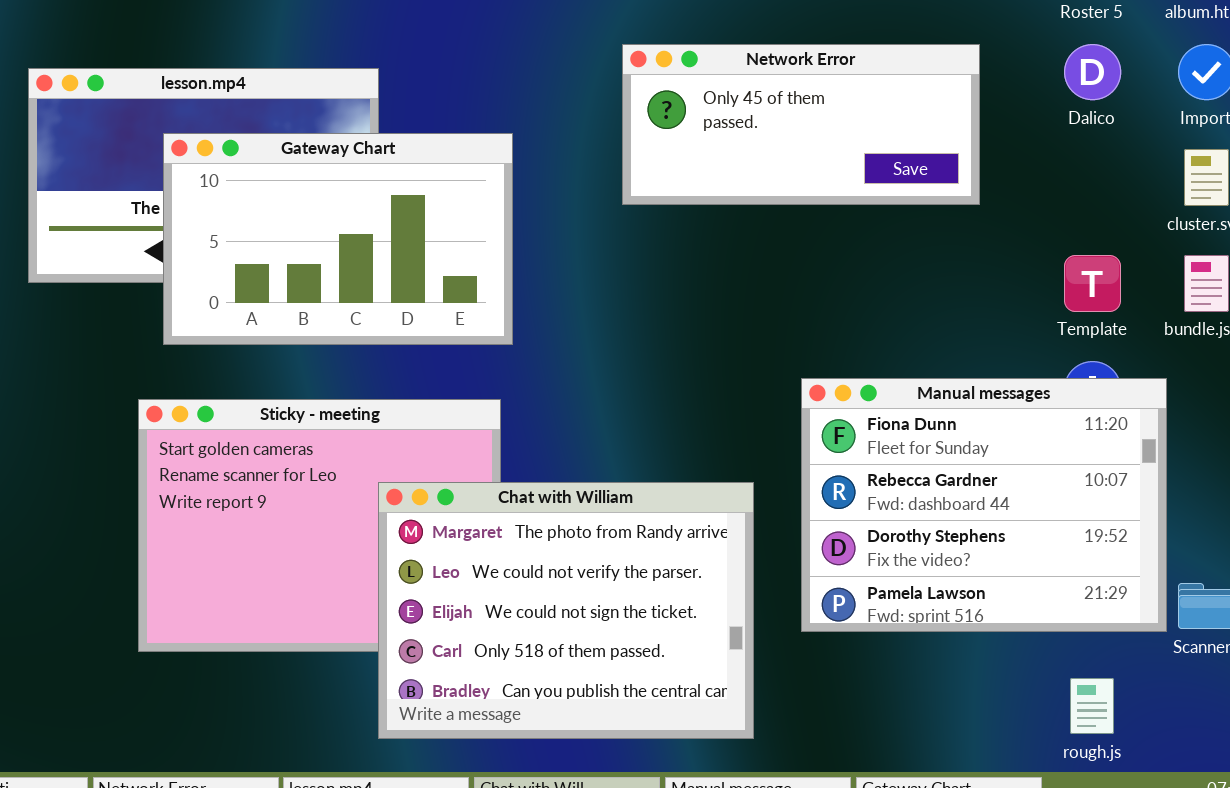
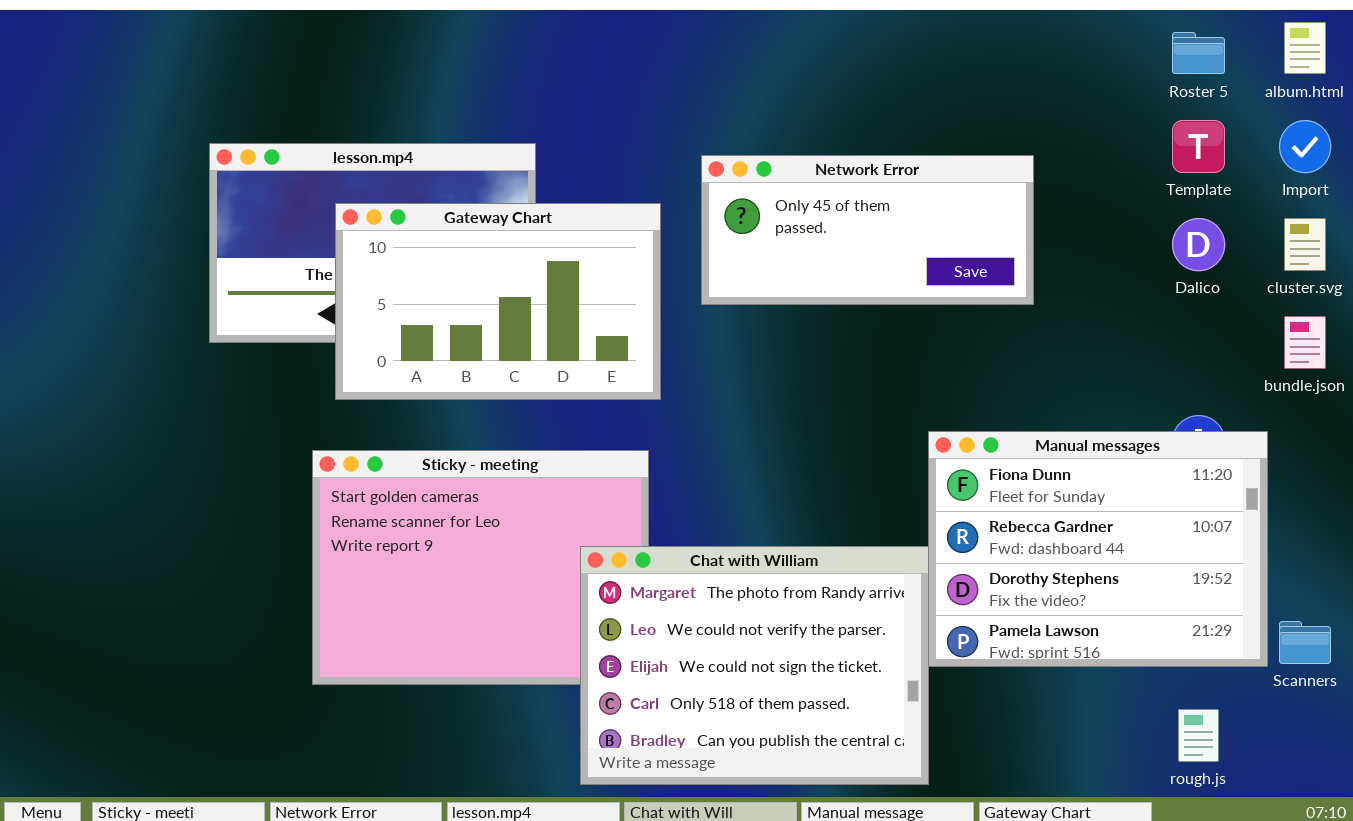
Network Error: [622,44,980,205] -> [701,155,1034,305], moved
Dalico: [1064,44,1121,100] -> [1172,218,1225,271], moved
Template: [1064,255,1121,312] -> [1172,120,1225,173], moved
Chat with William: [378,482,754,739] -> [580,546,929,785], moved

